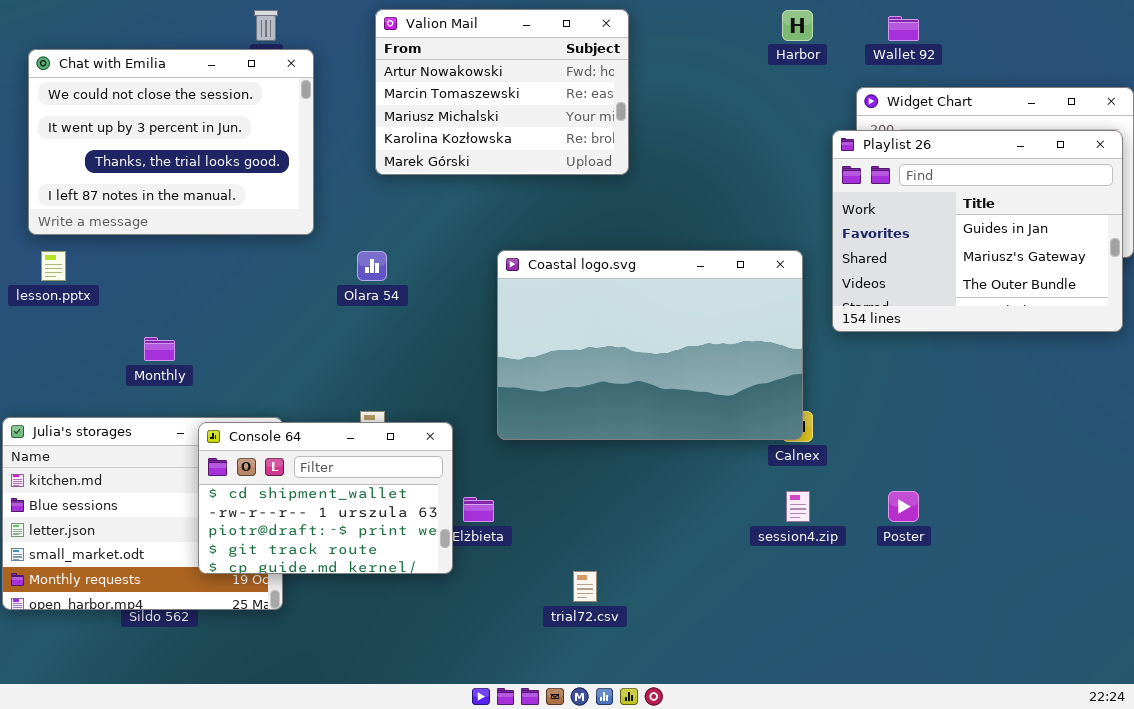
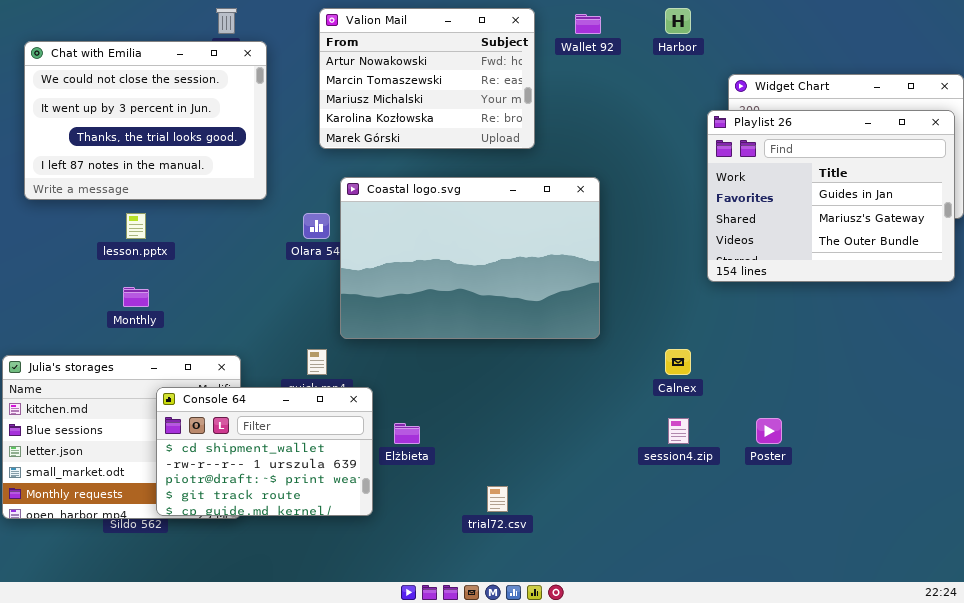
Wallet 92: [888,16,919,41] -> [575,14,601,34], moved
Coastal logo.svg: [497,250,803,440] -> [340,177,600,339], moved
lesson.pptx: [41,251,66,281] -> [126,213,146,239], moved
Console 64: [198,422,453,574] -> [156,387,373,516], moved

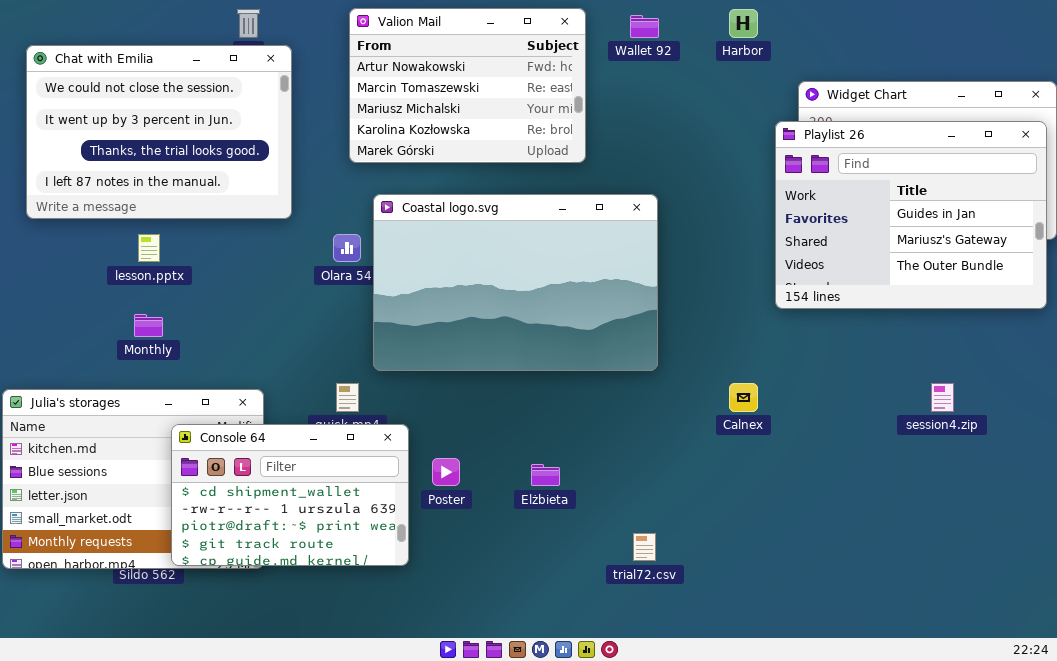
session4.zip: [668,418,689,444] -> [931,383,954,412], moved
Poster: [756,418,782,444] -> [432,458,460,486], moved
Elżbieta: [394,423,420,444] -> [531,464,560,486], moved
trial72.csv: [487,486,508,512] -> [633,533,656,561], moved

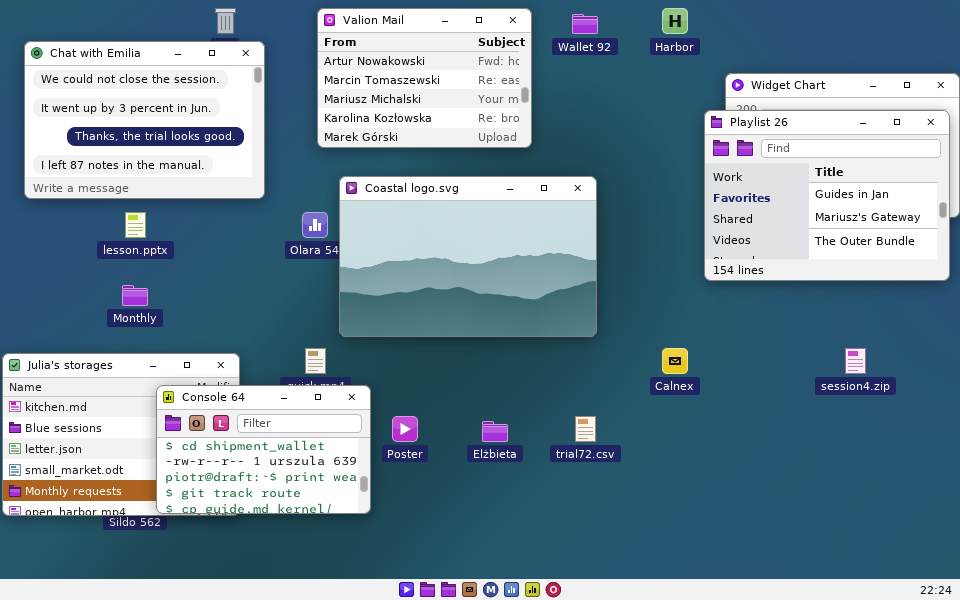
trial72.csv: [633,533,656,561] -> [575,416,596,442], moved

